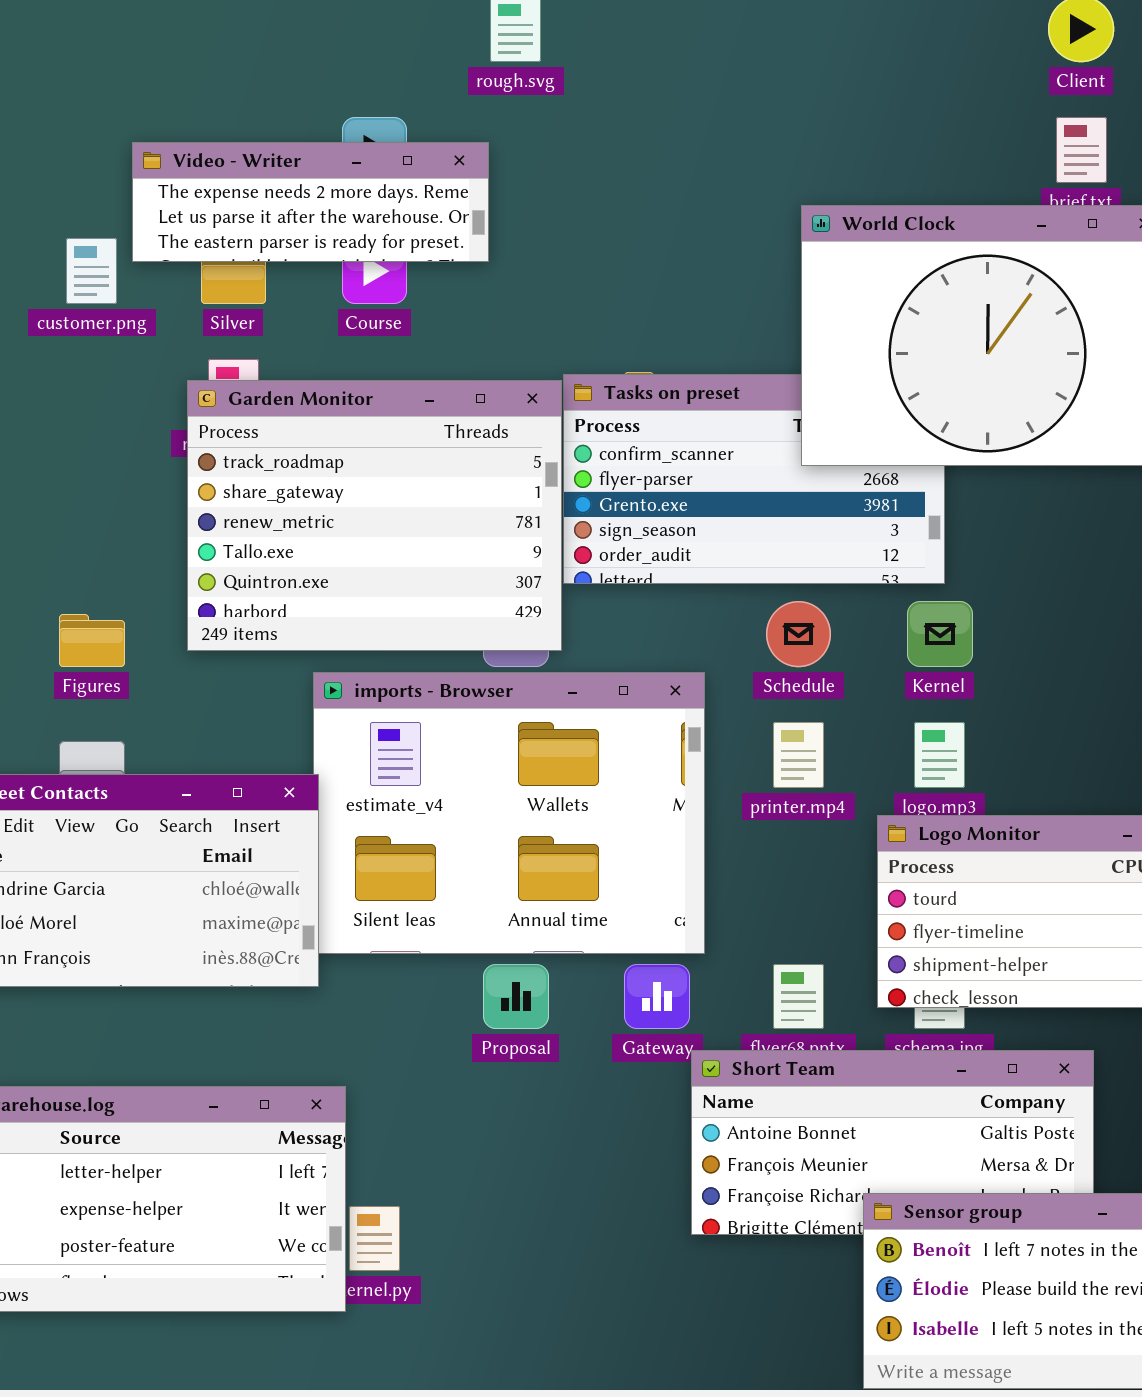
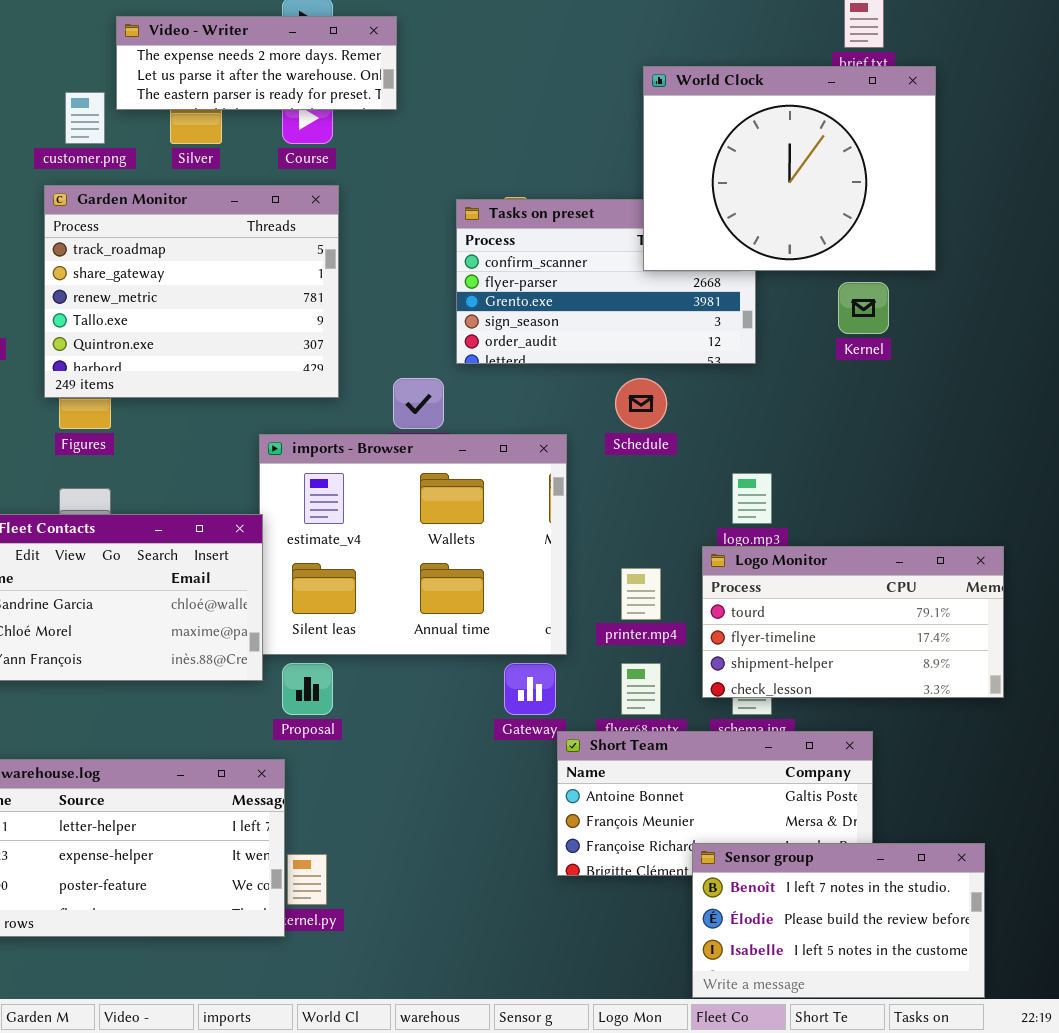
Garden Monitor: [187,380,562,651] -> [44,185,339,398], moved
Kernel: [907,601,973,667] -> [838,282,889,334], moved
printer.mp4: [773,722,824,788] -> [621,568,661,620], moved
Proposal: [483,964,549,1029] -> [282,663,333,715], moved

